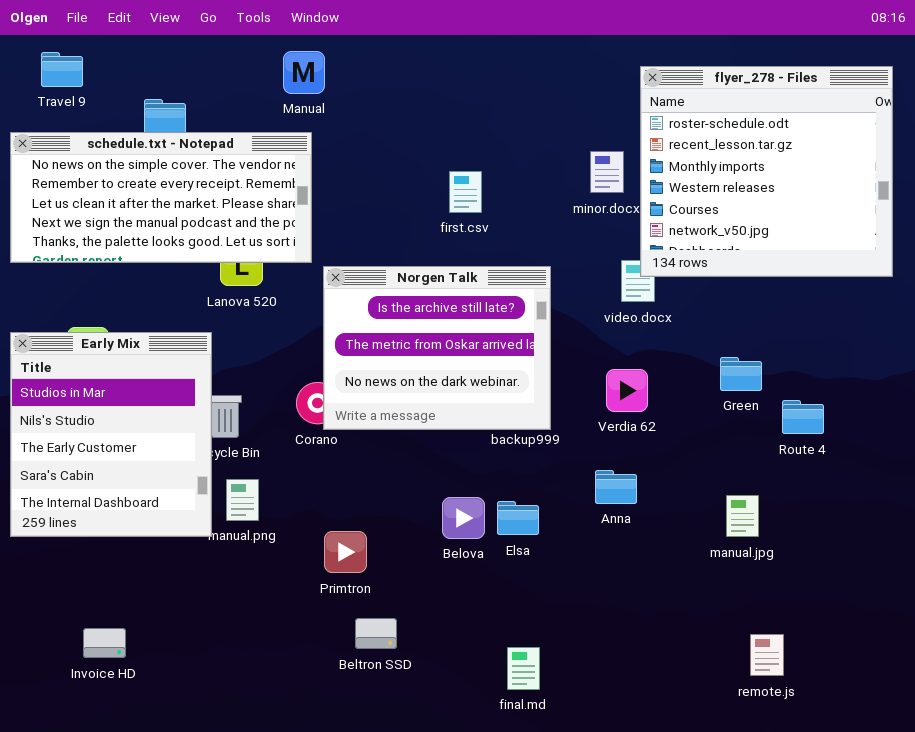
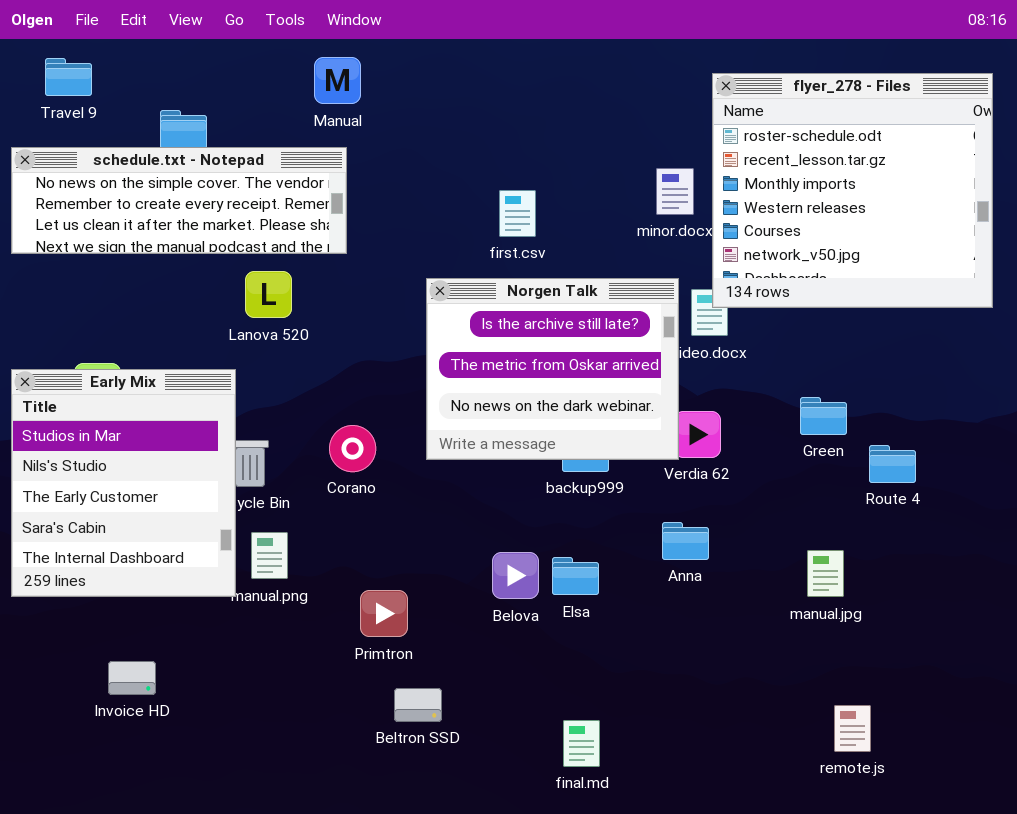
schedule.txt - Notepad: [10,132,312,263] -> [11,147,347,254], resized
Norgen Talk: [323,266,551,430] -> [426,278,679,460], moved
Invoice HD: [83,628,126,658] -> [108,661,156,695], moved

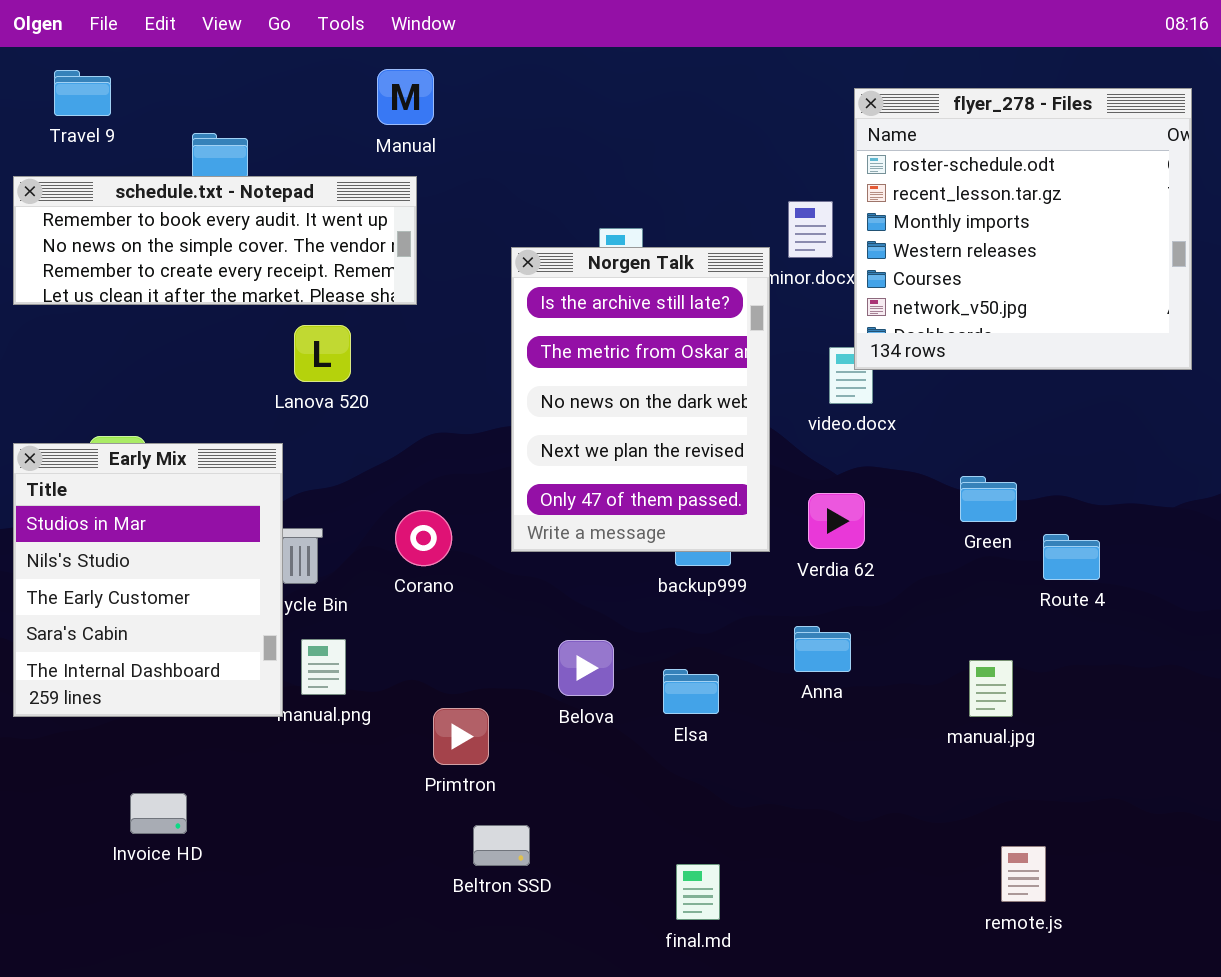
schedule.txt - Notepad: [11,147,347,254] -> [13,176,417,305], scrolled up 1 row
Norgen Talk: [426,278,679,460] -> [511,247,770,552], resized
Belova: [492,552,539,599] -> [558,640,614,696], moved

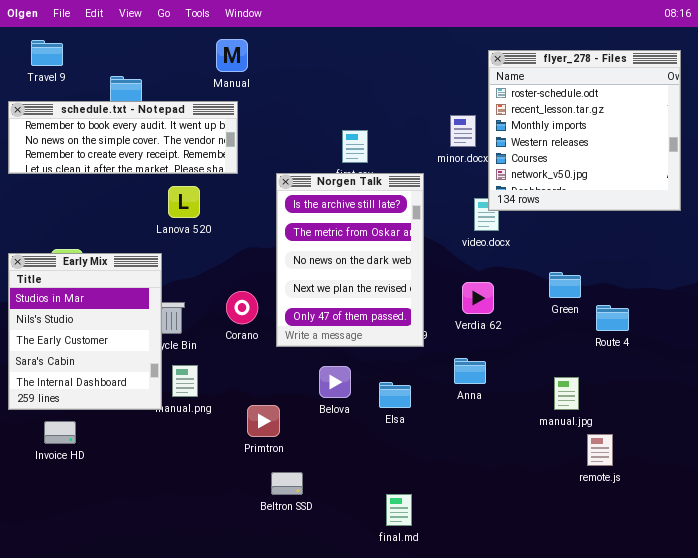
Norgen Talk: [511,247,770,552] -> [276,173,424,347], moved
Invoice HD: [130,793,187,834] -> [44,421,76,444], moved
remote.js: [1001,846,1046,902] -> [587,434,613,466], moved

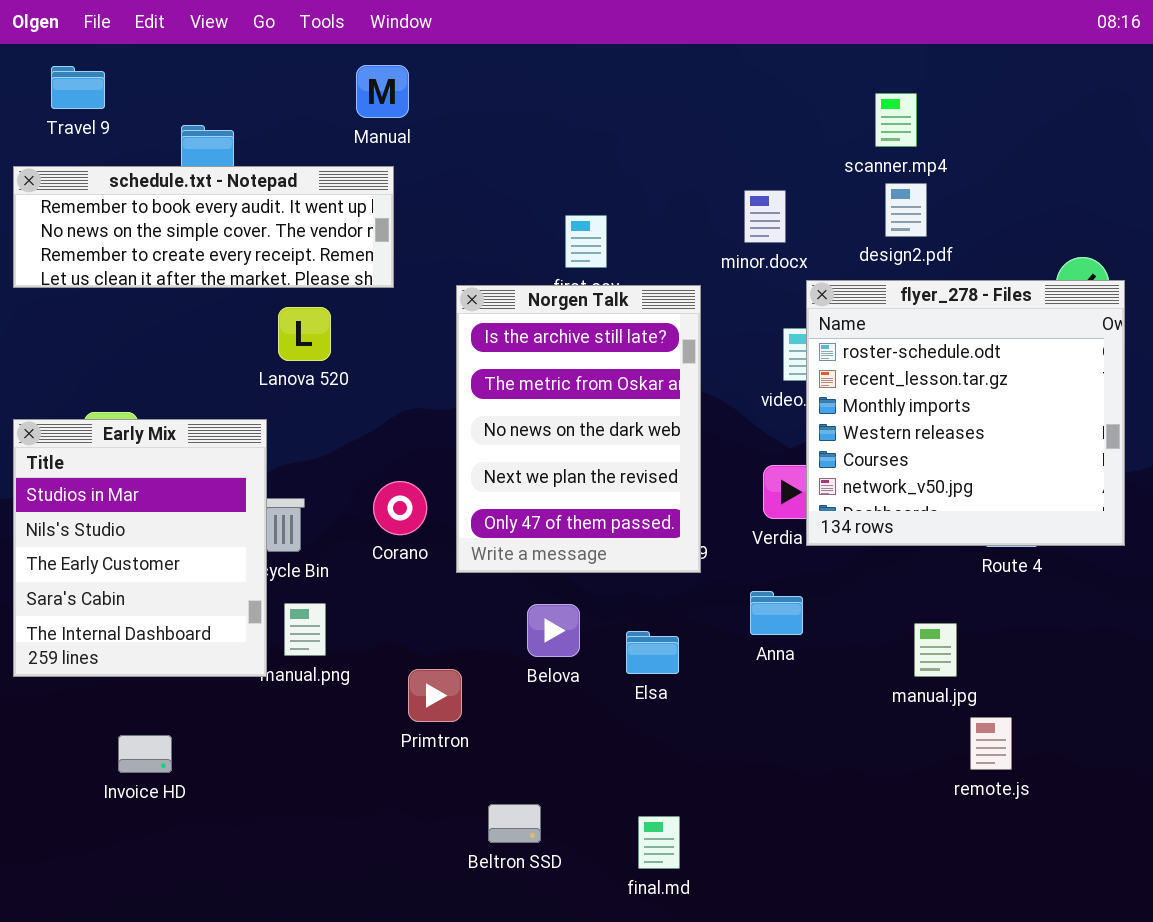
flyer_278 - Files: [488,50,681,211] -> [806,280,1125,546], moved
Invoice HD: [44,421,76,444] -> [118,735,172,773], moved
Beltron SSD: [271,472,303,495] -> [488,804,541,843], moved

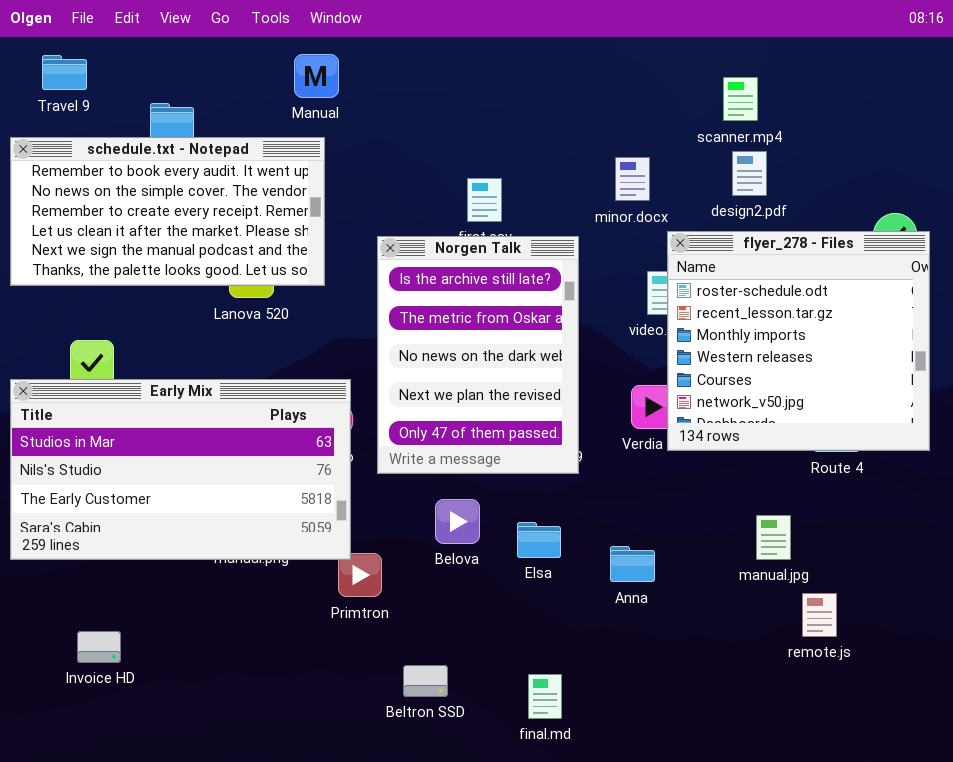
schedule.txt - Notepad: [13,166,394,288] -> [10,137,325,286], resized
Early Mix: [13,419,267,677] -> [10,379,351,560], resized
Anna: [750,591,803,635] -> [610,546,655,582], moved
Invoice HD: [118,735,172,773] -> [77,631,121,663], moved

